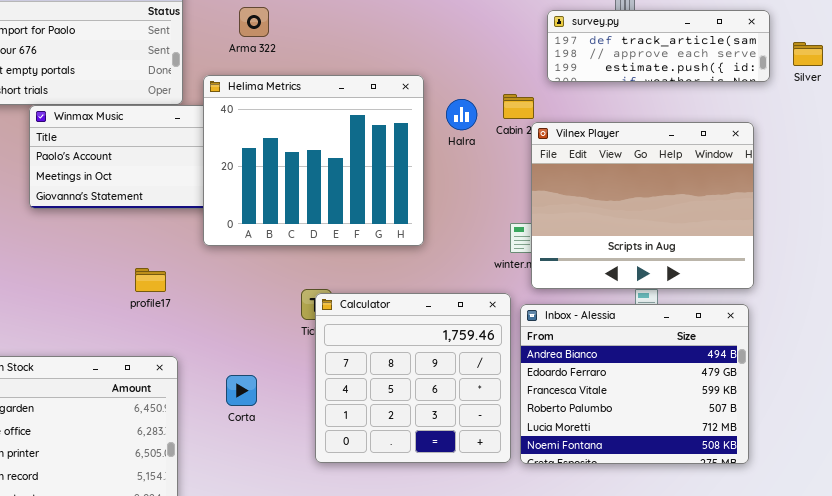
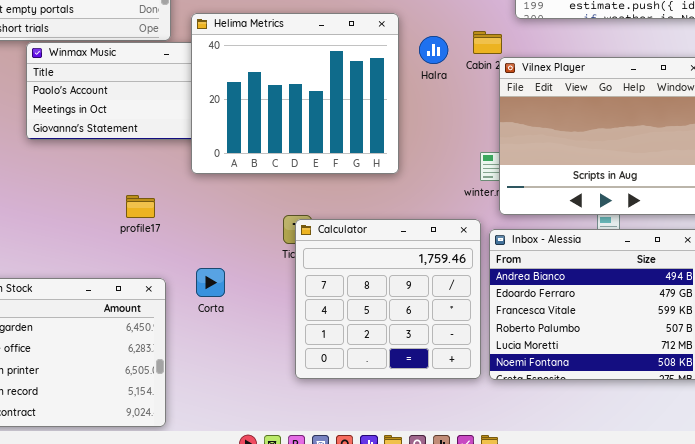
Corta: [226,375,257,406] -> [196,268,225,297], moved

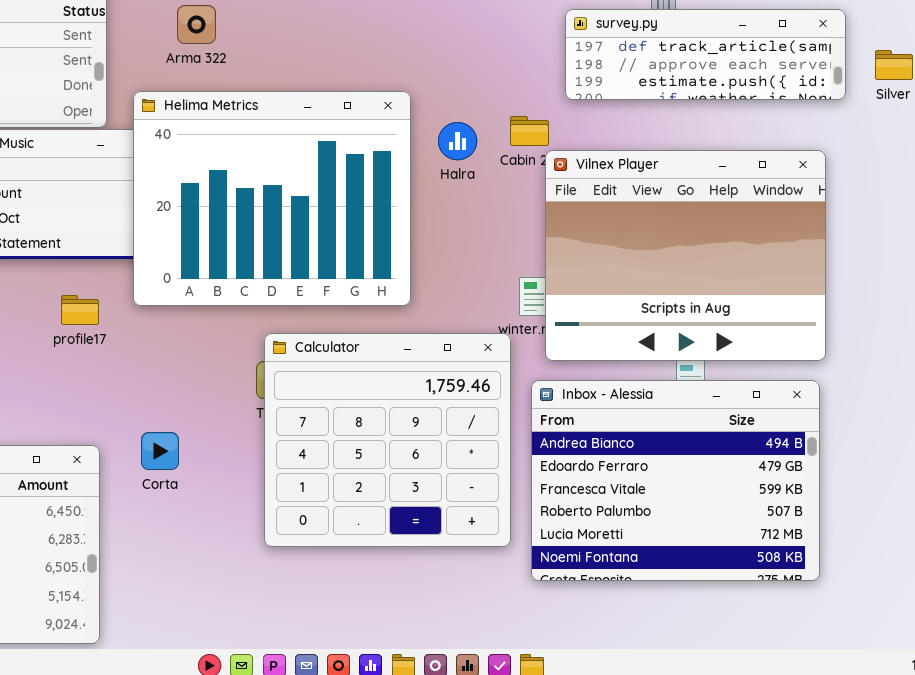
profile17: [126,195,155,218] -> [61,295,99,325], moved
Calculator: [295,219,481,379] -> [264,333,511,547], moved

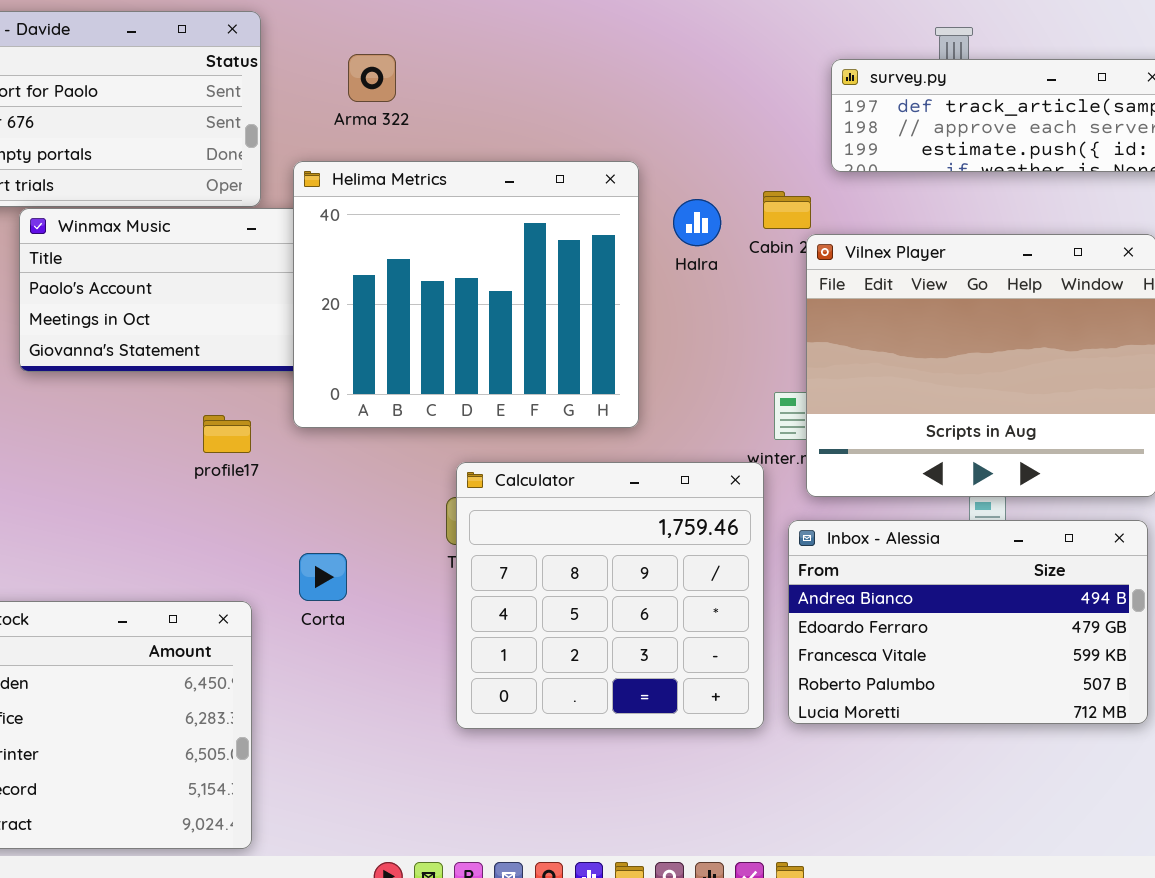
Inbox - Alessia: [531,380,820,581] -> [788,520,1148,724], resized
Corta: [141,432,179,470] -> [299,553,347,601], moved

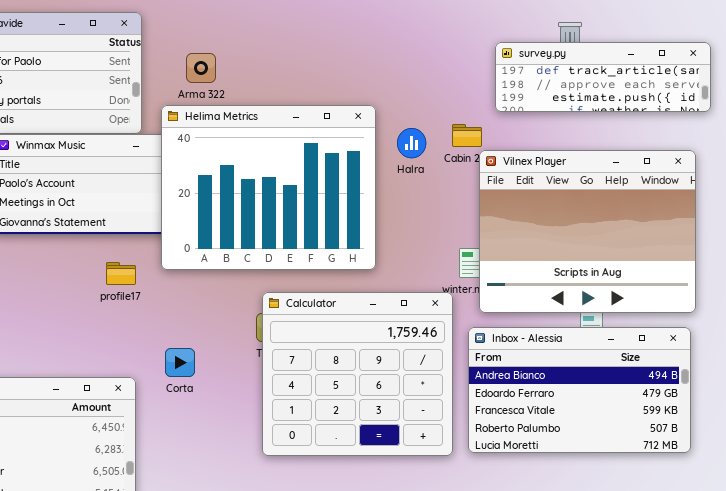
Arma 322: [348,54,396,102] -> [186,53,216,83], moved

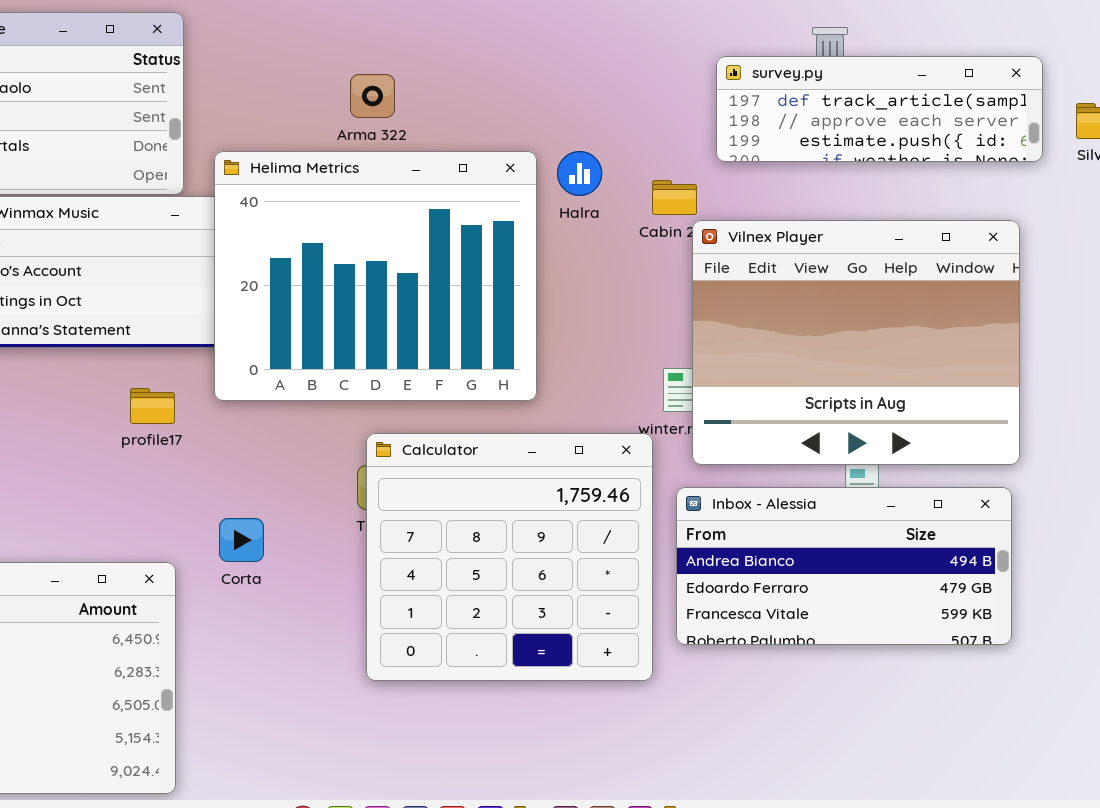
Arma 322: [186,53,216,83] -> [350,74,395,118], moved
Halra: [397,128,426,158] -> [557,151,602,196], moved
Inbox - Alessia: [468,327,691,453] -> [676,487,1012,645], resized

